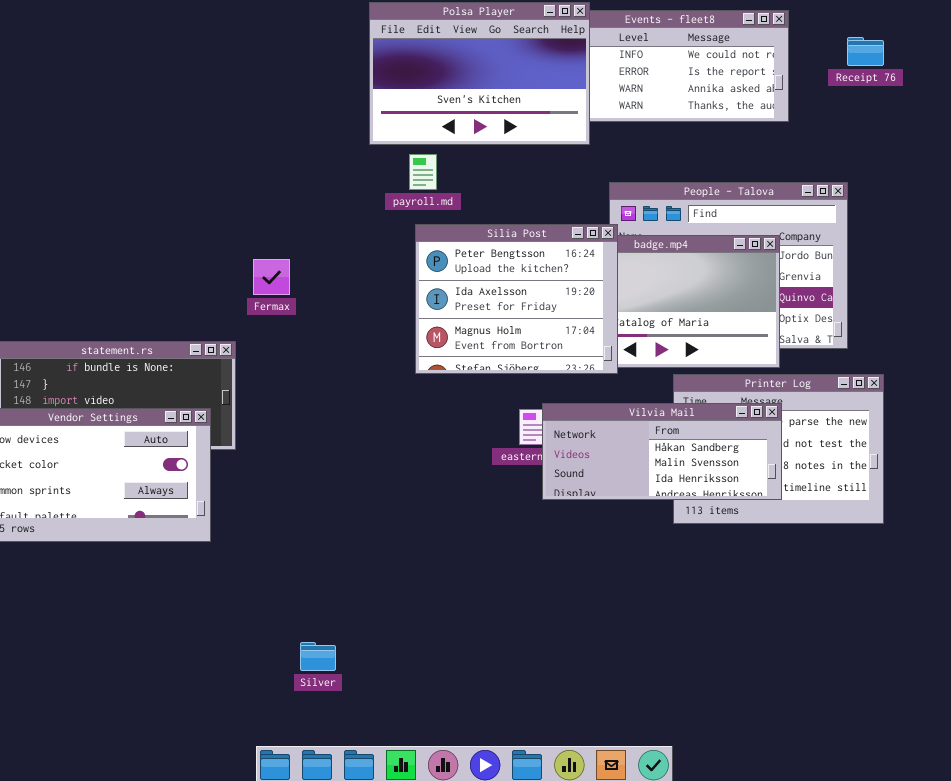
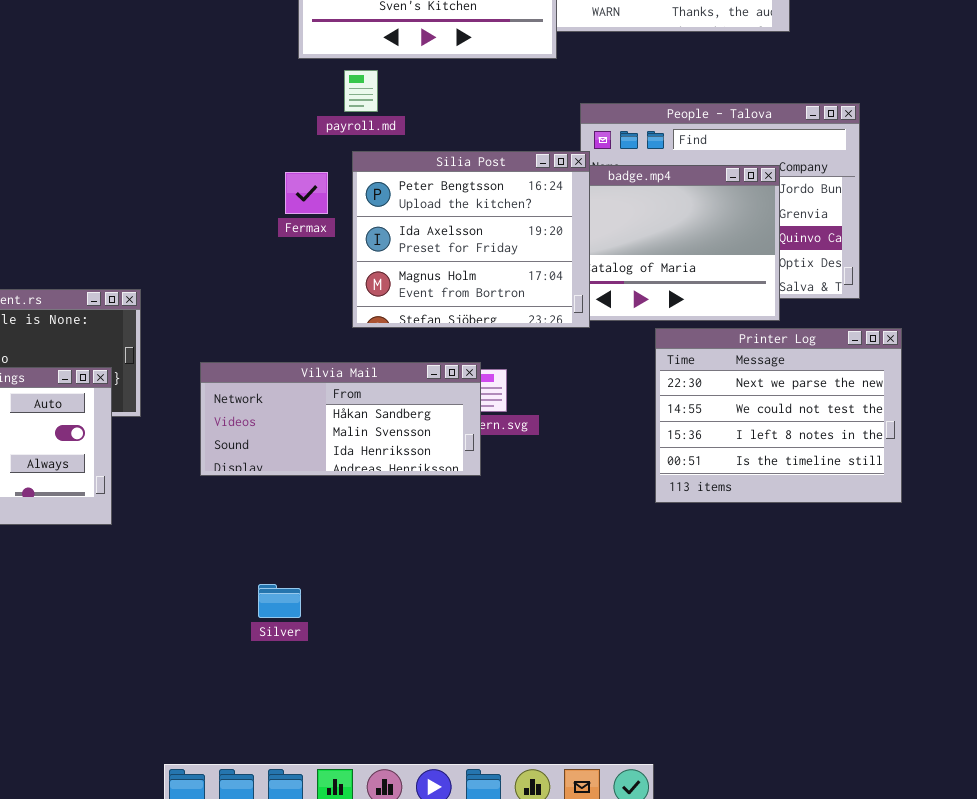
Fermax: [253,259,290,295] -> [285,172,328,214], moved
Vilvia Mail: [542,403,782,500] -> [200,362,481,476], moved
Silver: [300,642,336,671] -> [258,584,301,618], moved

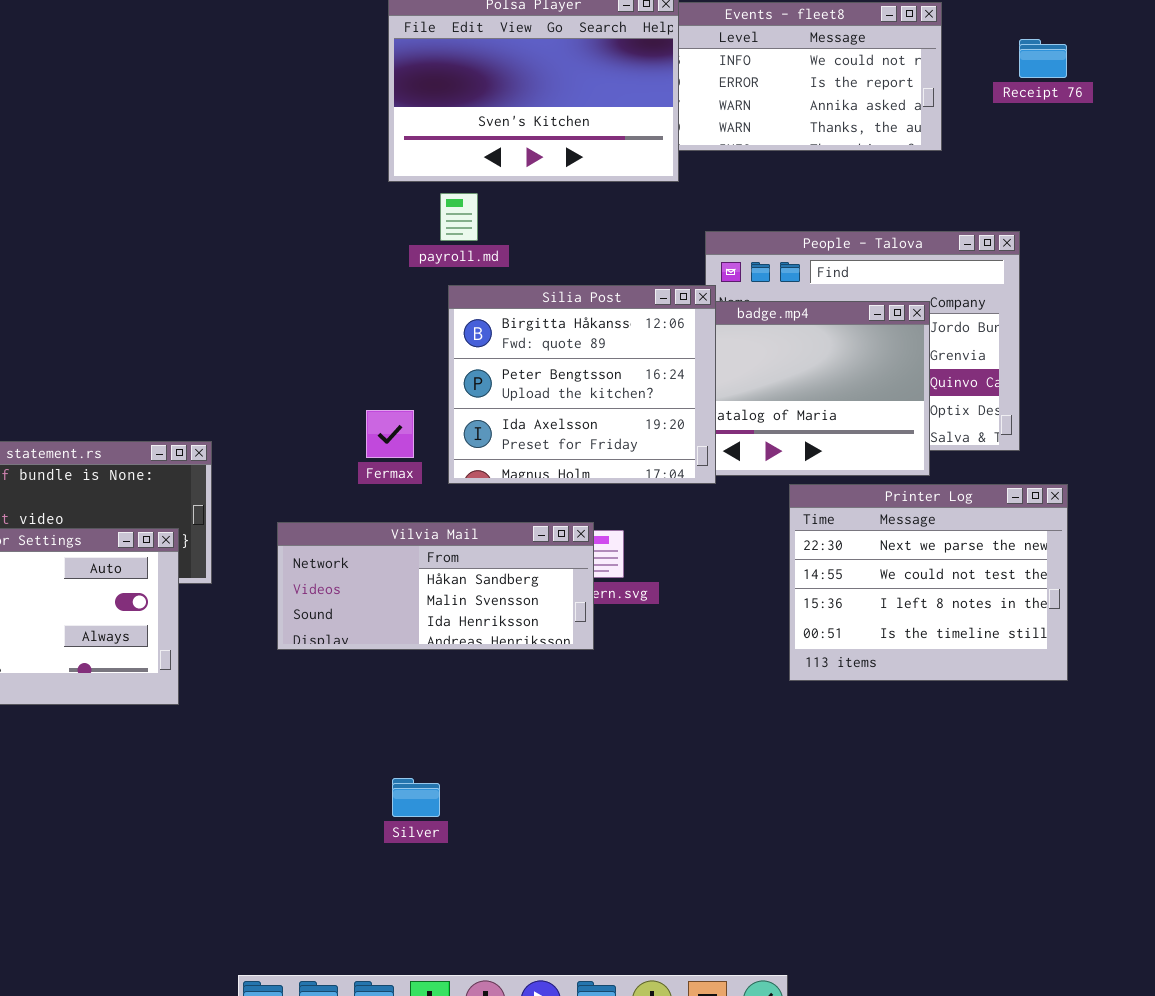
Silia Post: [352,151,590,328] -> [448,285,716,484], scrolled up 1 row
Fermax: [285,172,328,214] -> [366,410,414,458], moved
Silver: [258,584,301,618] -> [392,778,440,817], moved

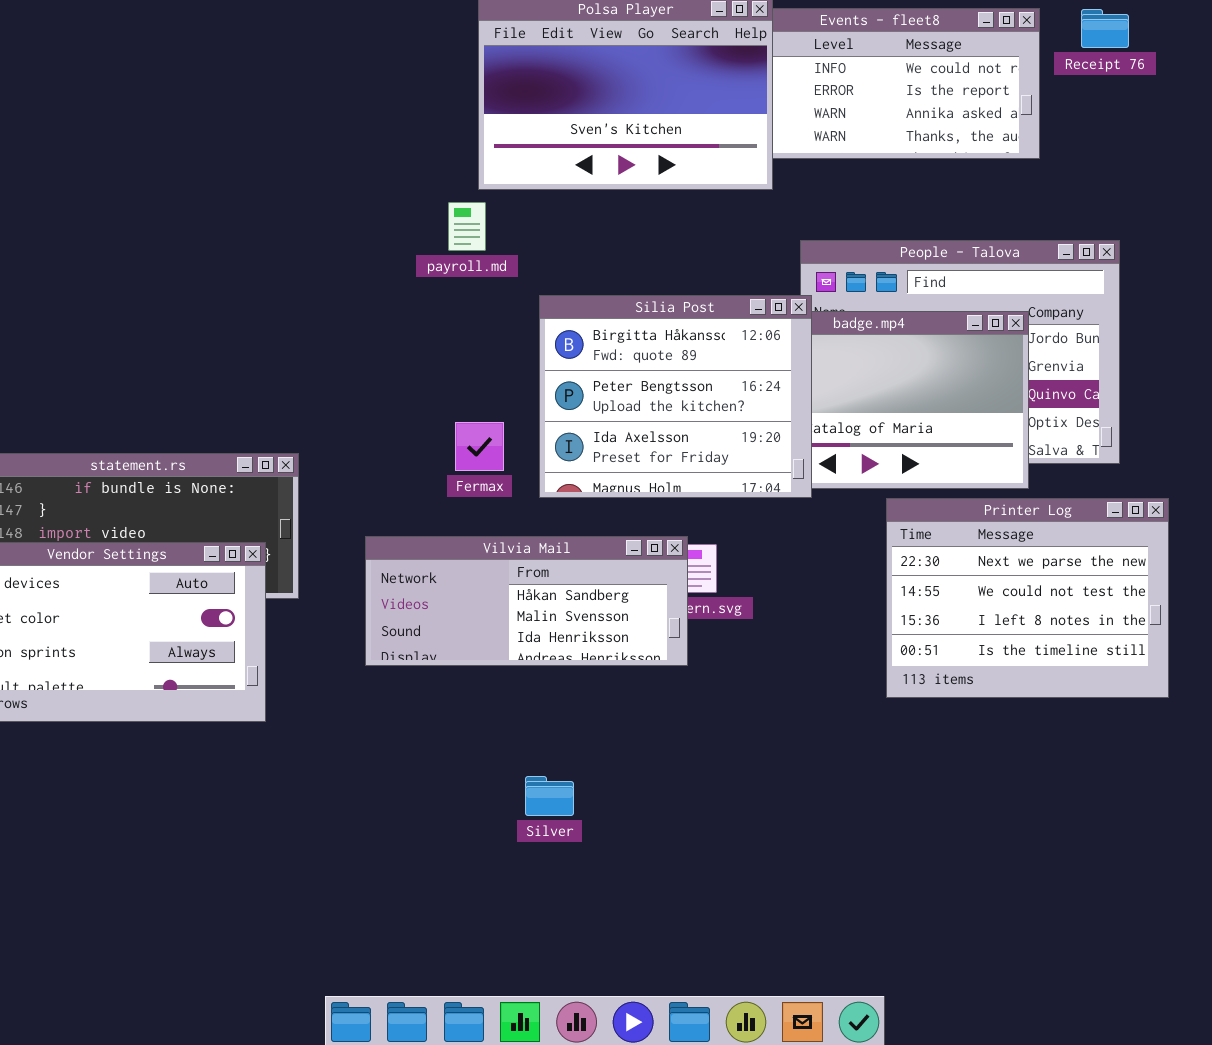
Receipt 76: [1019,39,1067,78] -> [1081,9,1129,48], moved
payroll.md: [440,193,478,241] -> [448,202,486,251], moved
Silver: [392,778,440,817] -> [525,776,574,816], moved

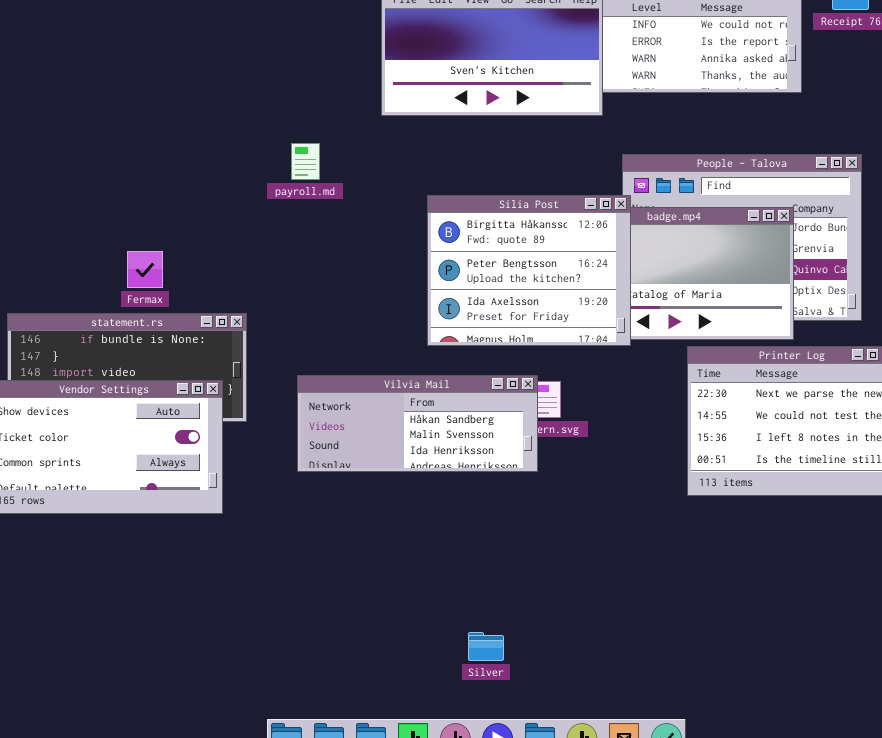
payroll.md: [448,202,486,251] -> [291,143,320,180], moved
Fermax: [455,422,504,471] -> [127,251,163,288], moved
Silver: [525,776,574,816] -> [468,632,504,661], moved

